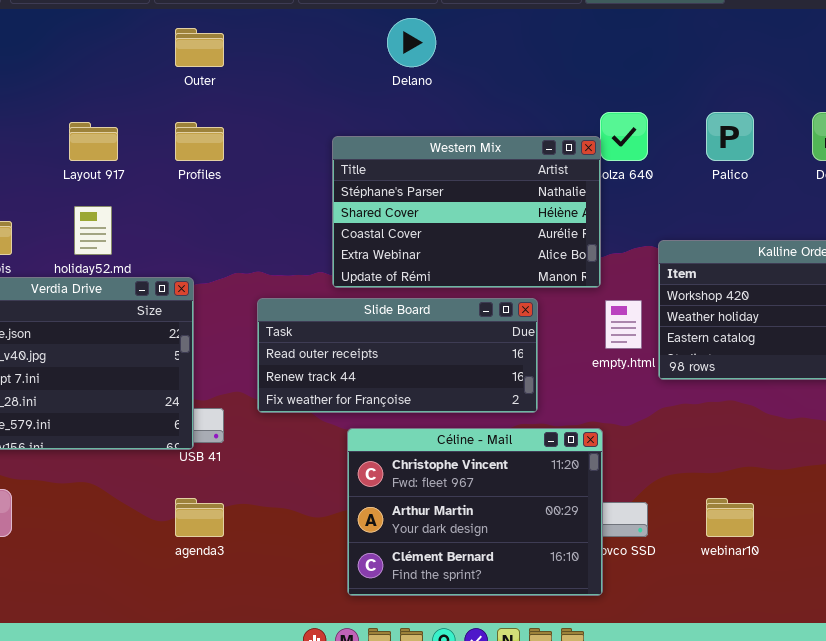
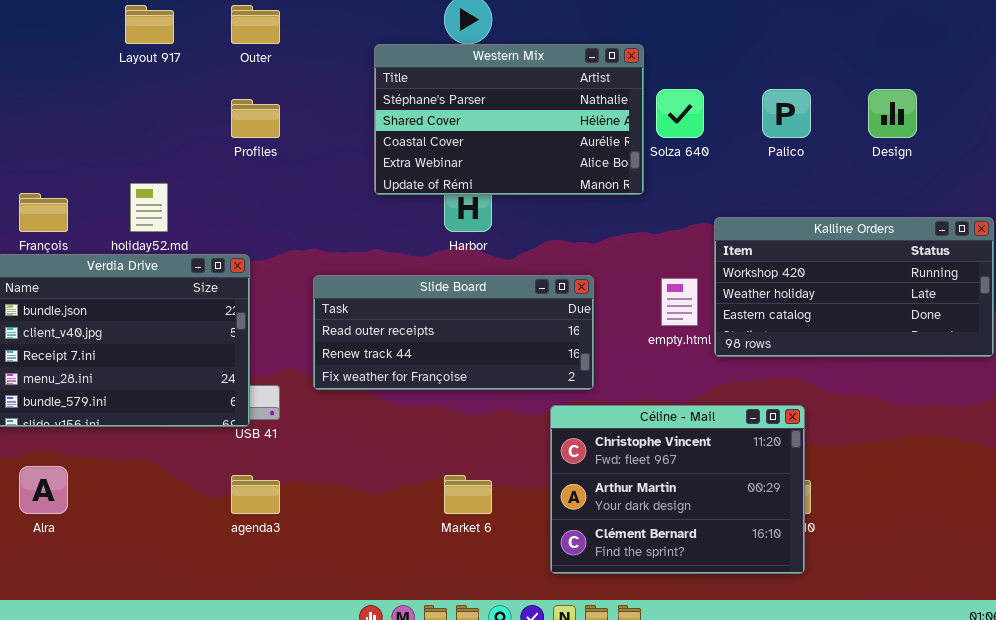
Layout 917: [69,122,118,161] -> [125,5,174,44], moved
Western Mix: [332,136,601,288] -> [374,44,644,195], moved
Céline - Mail: [347,428,603,596] -> [550,405,805,574], moved

